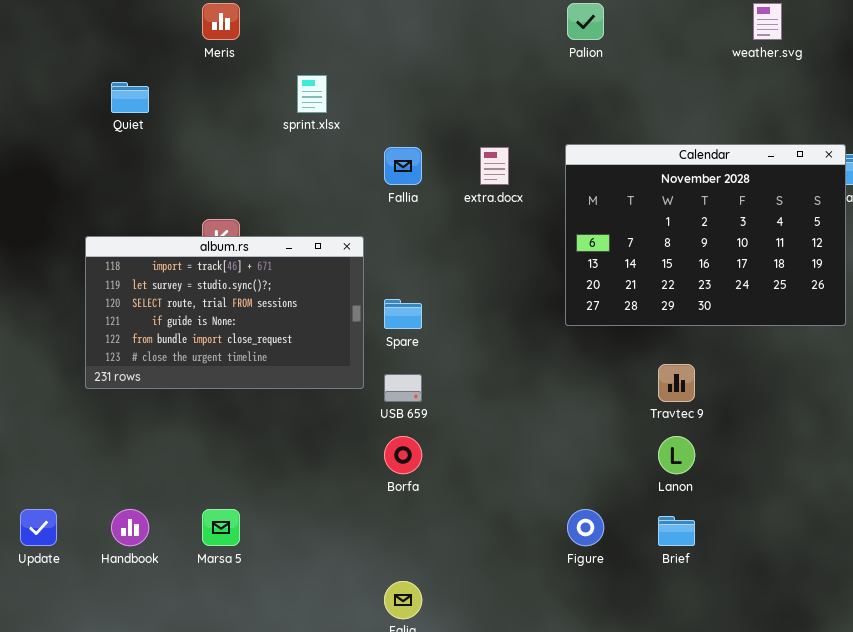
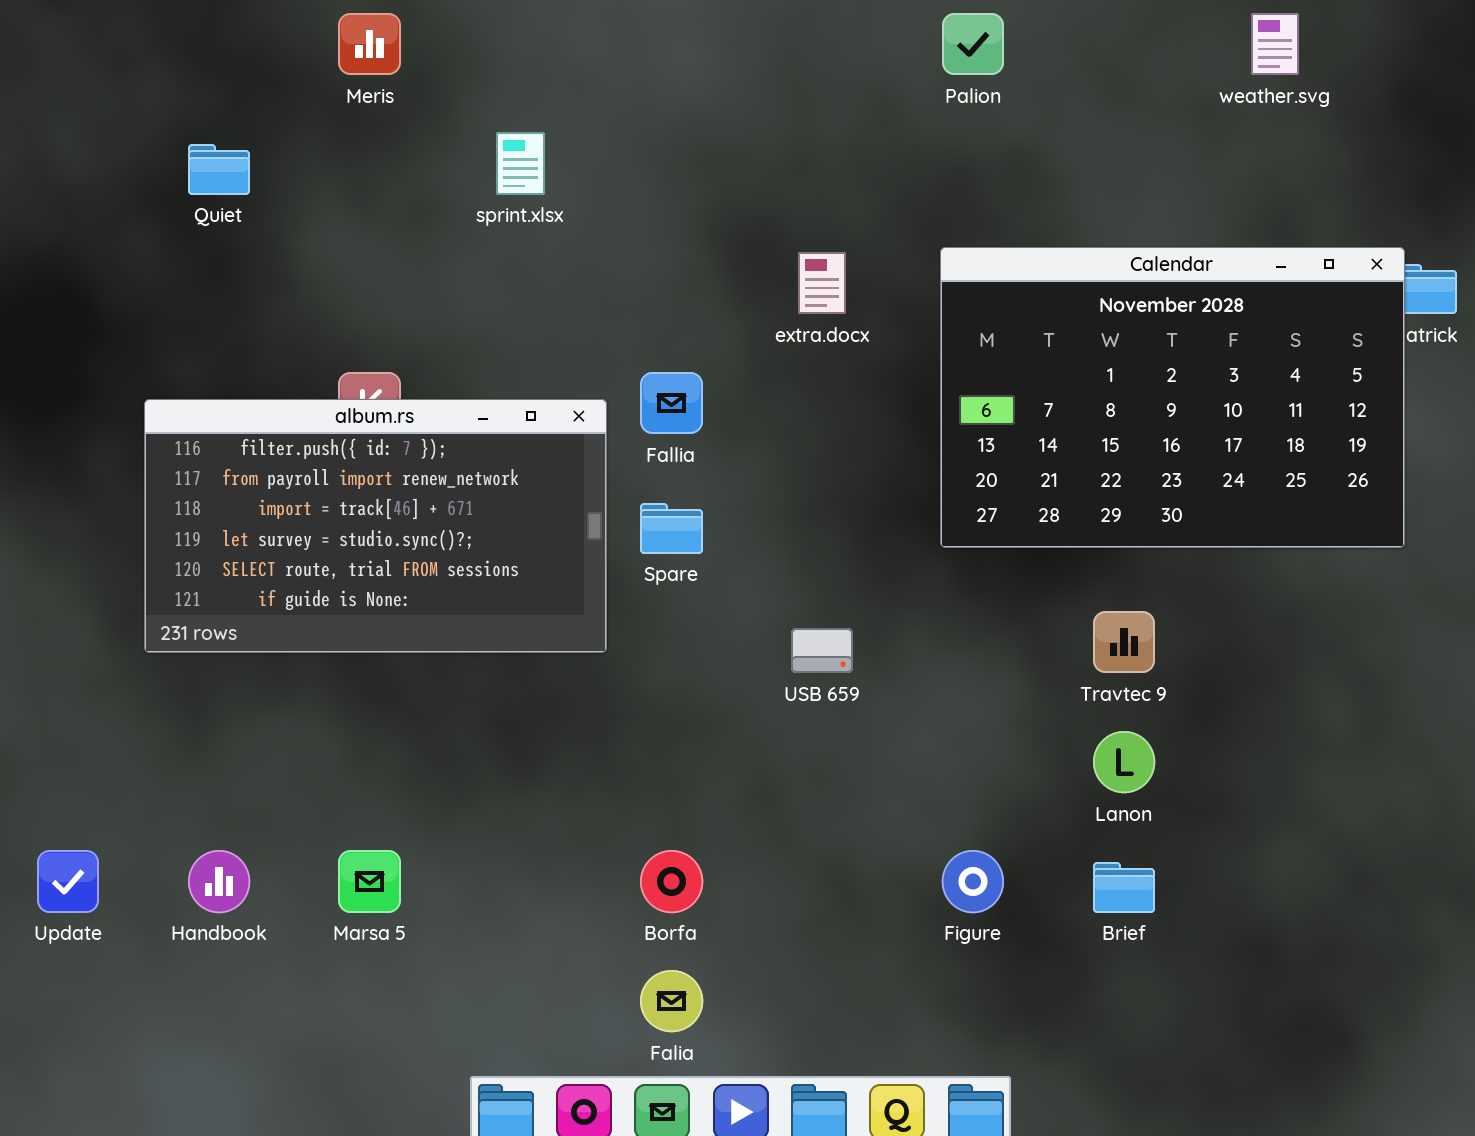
Fallia: [384,147,422,185] -> [640,372,703,434], moved
album.rs: [85,236,364,389] -> [144,399,607,653], scrolled up 2 rows
USB 659: [384,374,422,402] -> [791,628,853,673], moved
Borfa: [384,436,422,474] -> [640,850,703,913], moved

